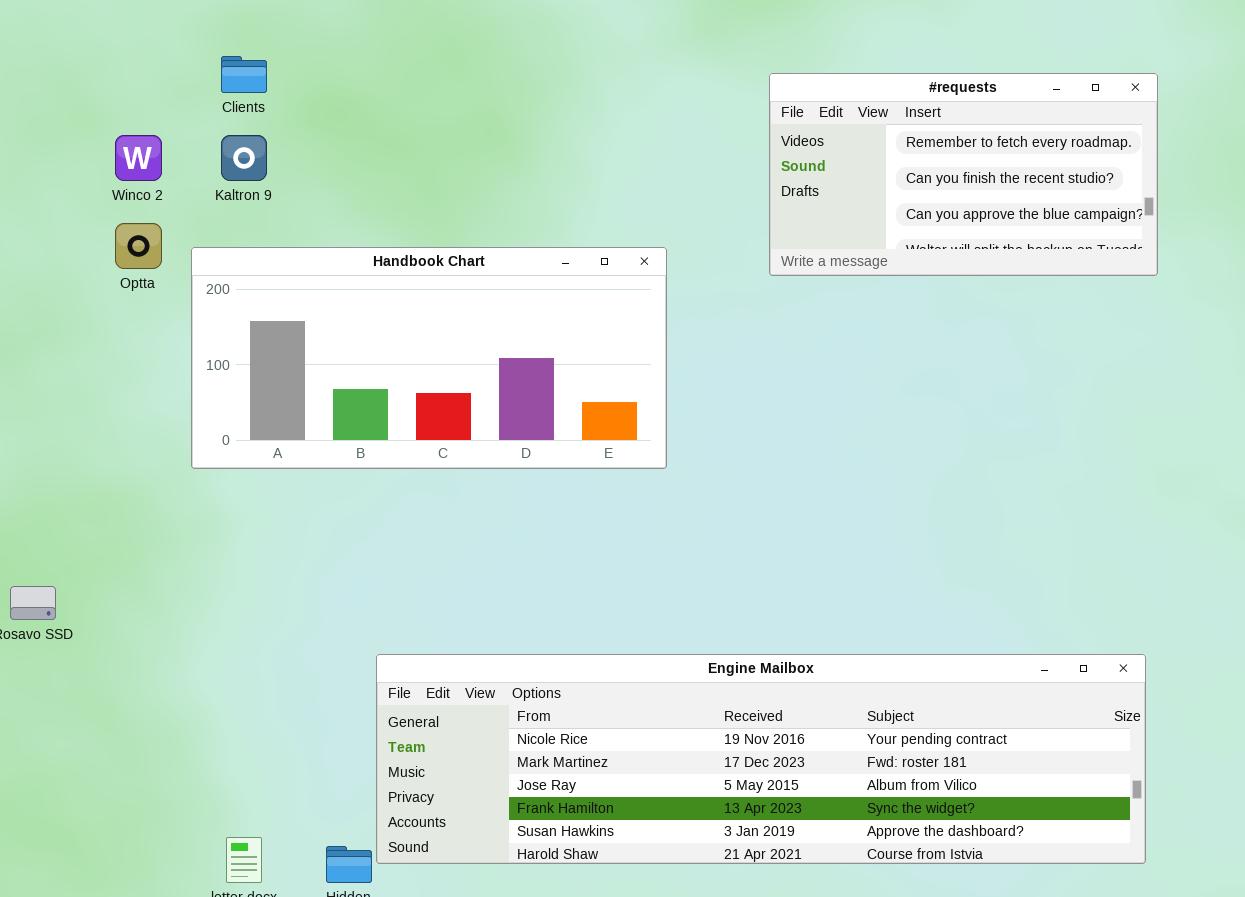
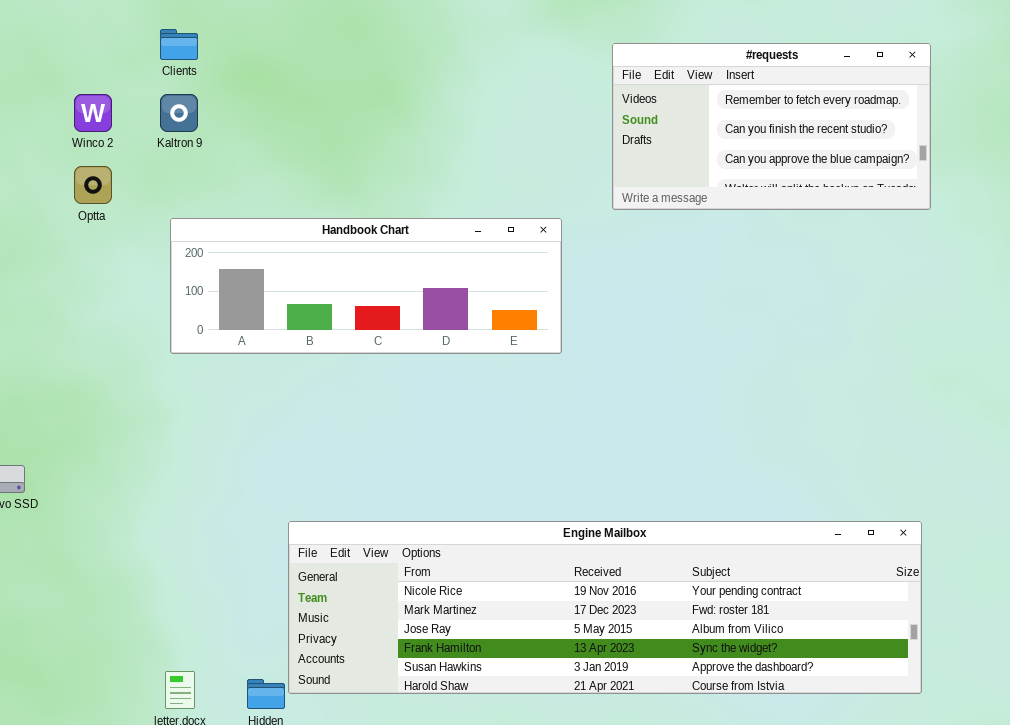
Handbook Chart: [191,247,667,469] -> [170,218,562,354], moved, resized

